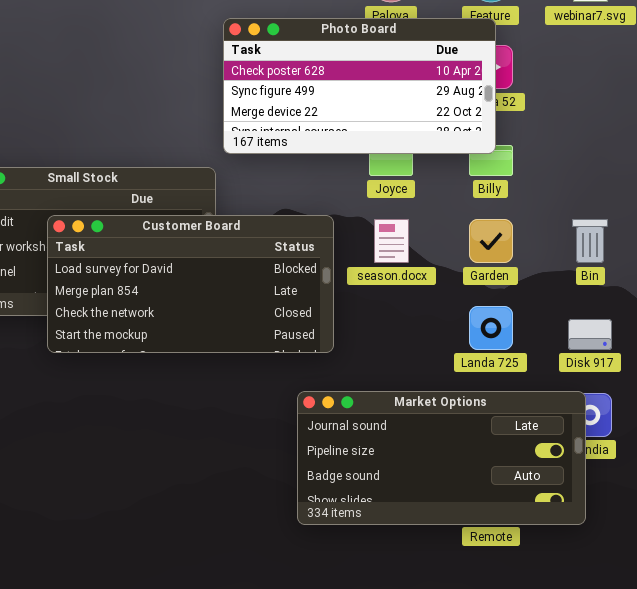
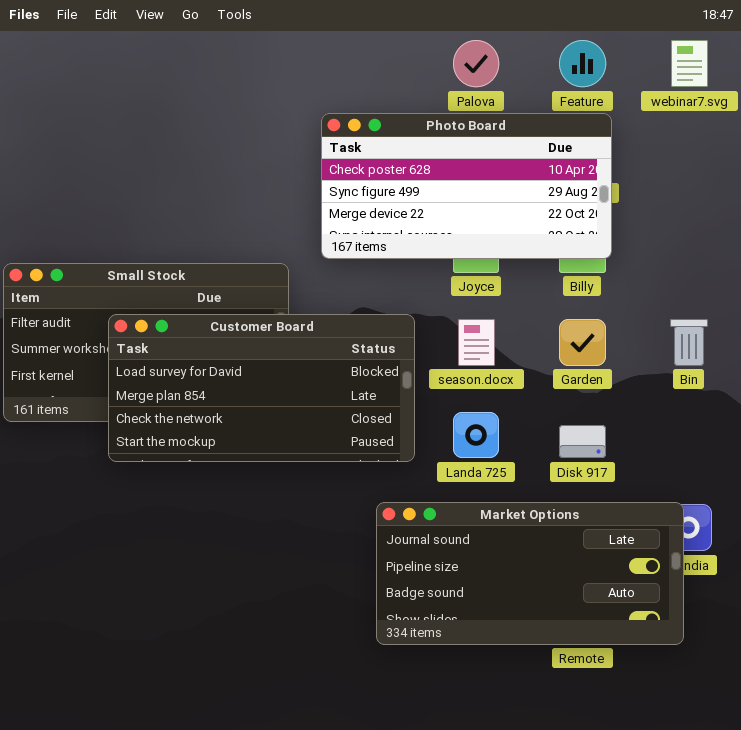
Photo Board: [223,18,496,154] -> [321,113,612,259], moved
Landa 725: [469,306,513,350] -> [453,412,499,458], moved
Disk 917: [568,319,612,350] -> [559,425,606,458], moved

